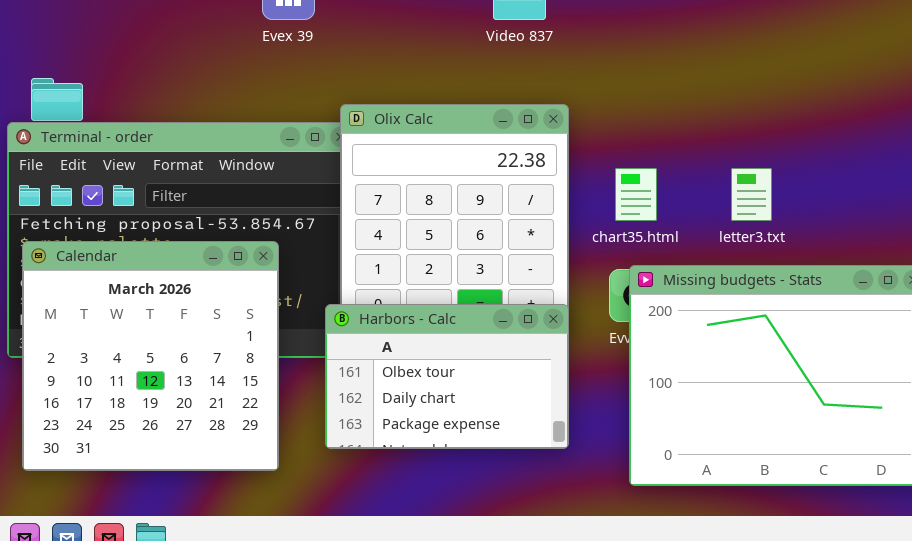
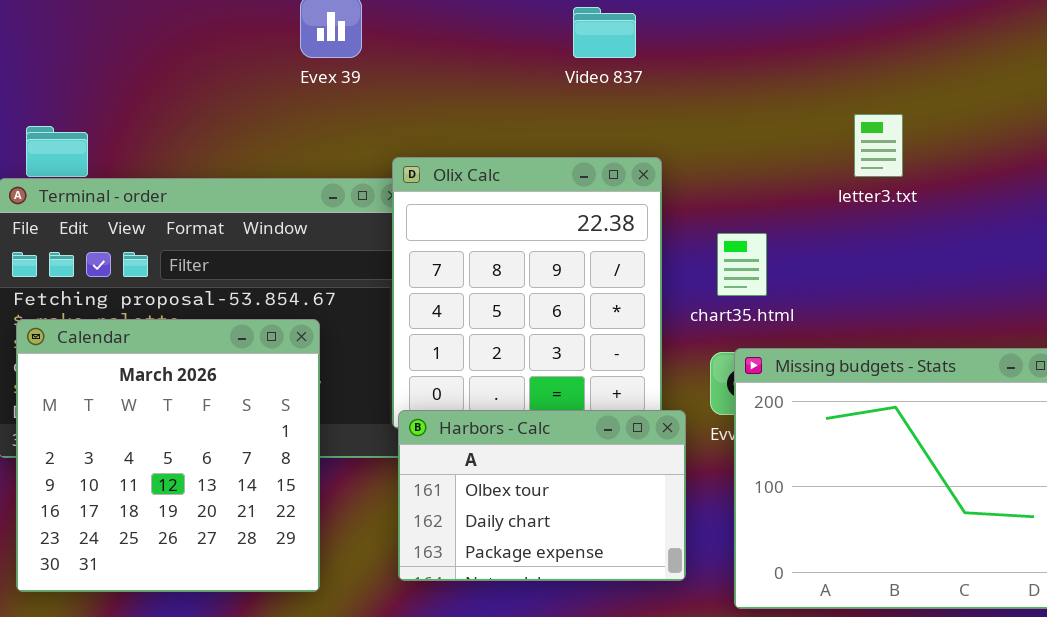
letter3.txt: [731,168,772,221] -> [854,114,903,177], moved
Harbors - Calc: [325,304,569,449] -> [398,410,686,581], moved

